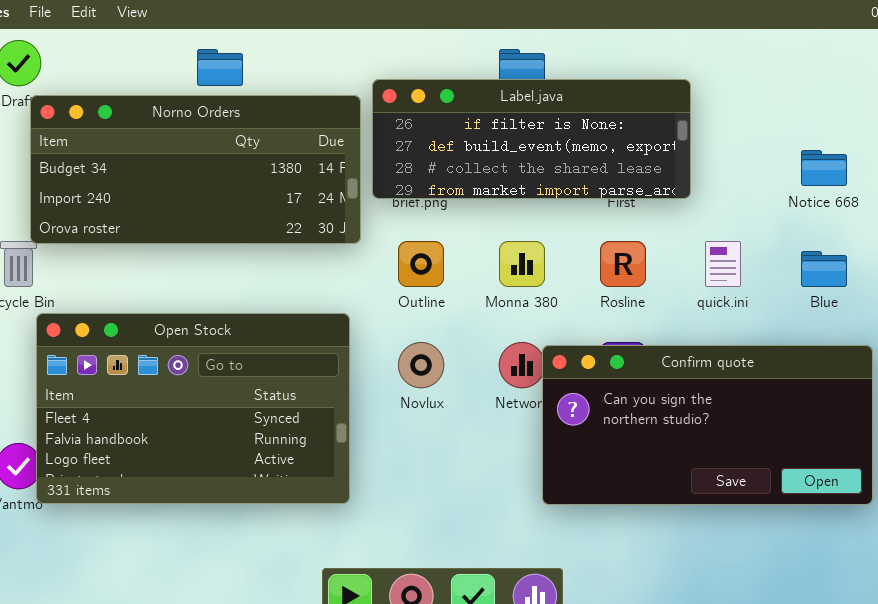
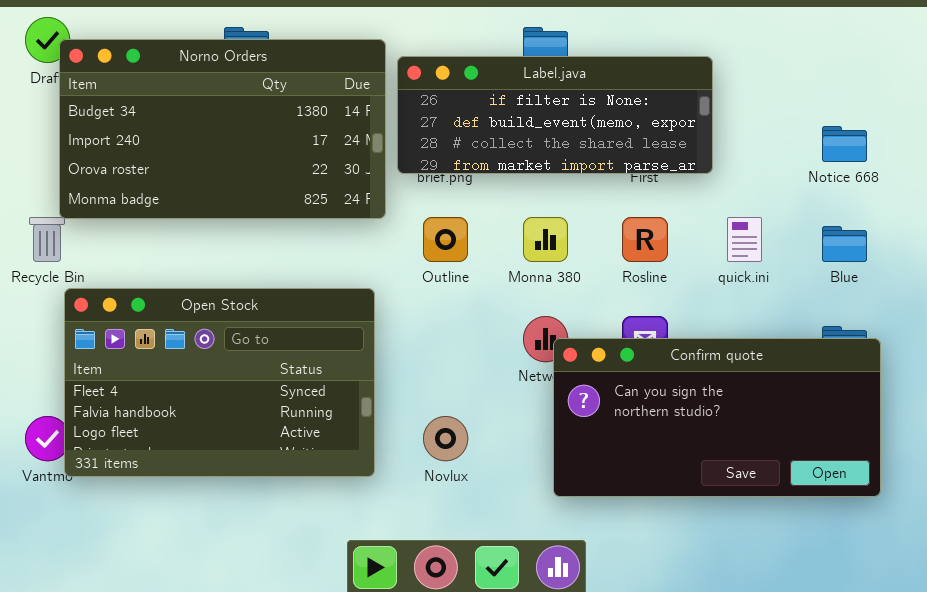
Norno Orders: [30,95,361,244] -> [59,39,386,219], resized
Novlux: [398,342,444,388] -> [423,416,468,461], moved
Confirm quote: [542,345,873,505] -> [553,338,881,497], moved

